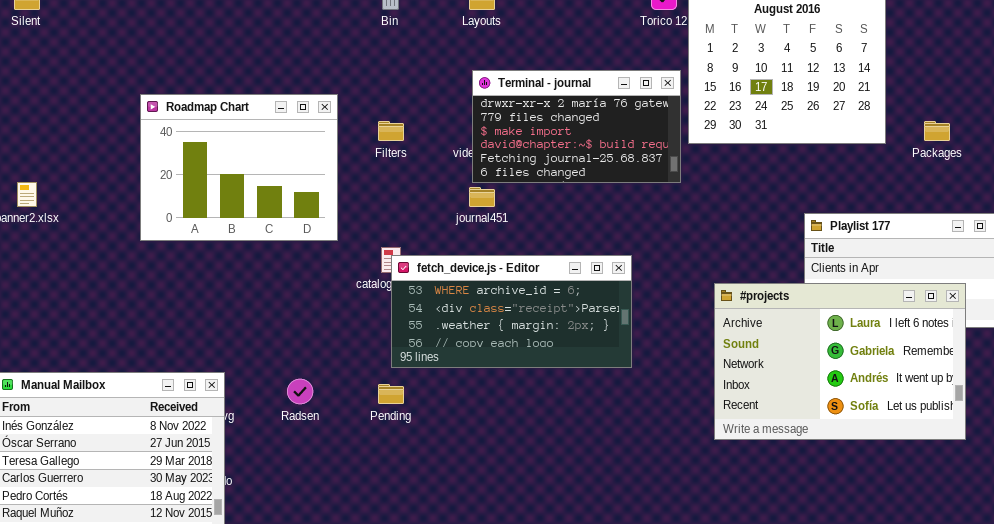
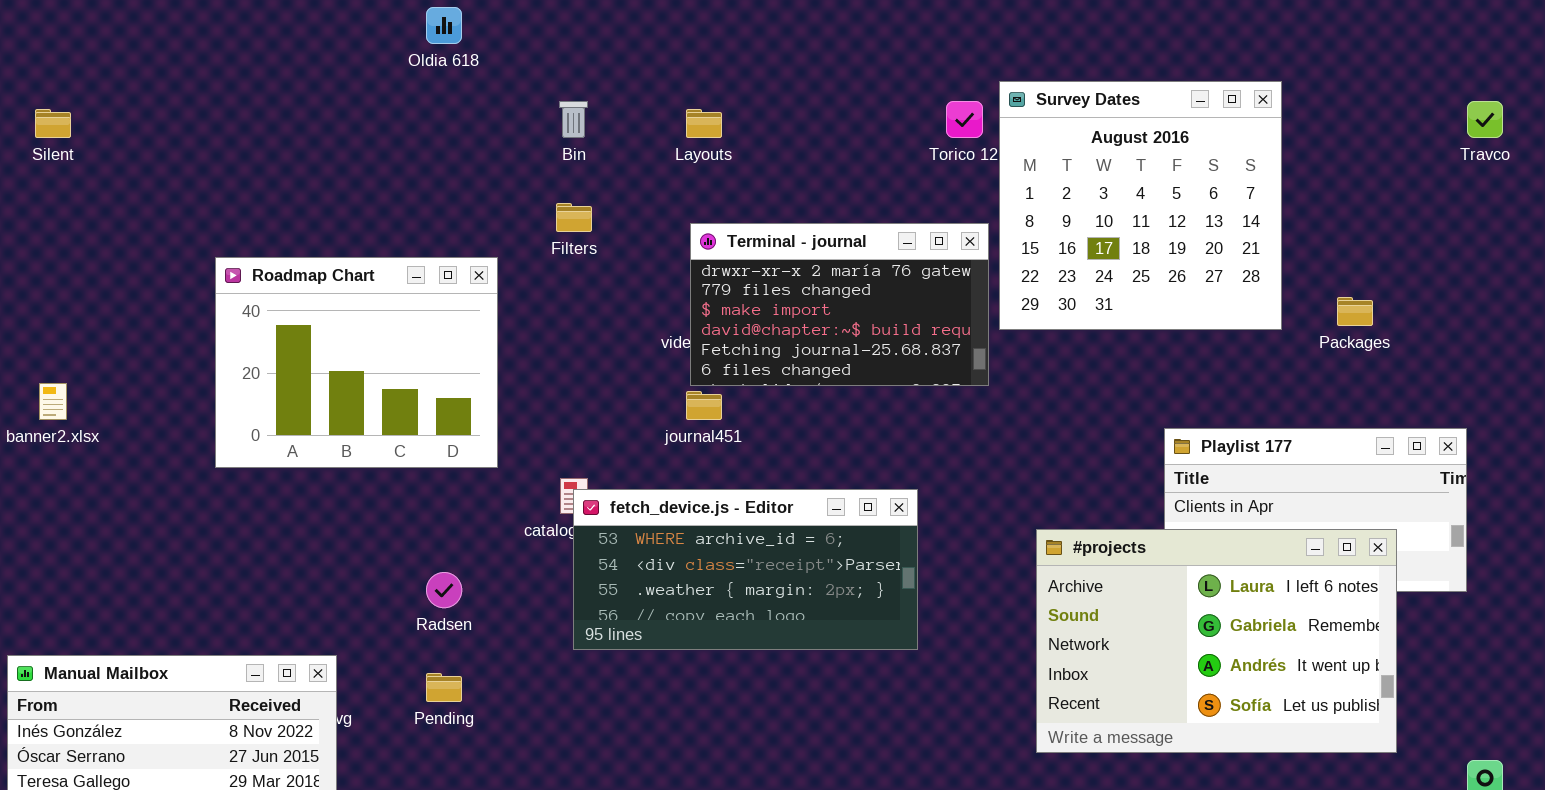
Filters: [378,121,404,141] -> [556,203,592,232], moved
Radsen: [287,379,313,404] -> [426,572,462,608], moved
Pending: [378,384,404,404] -> [426,673,462,702], moved

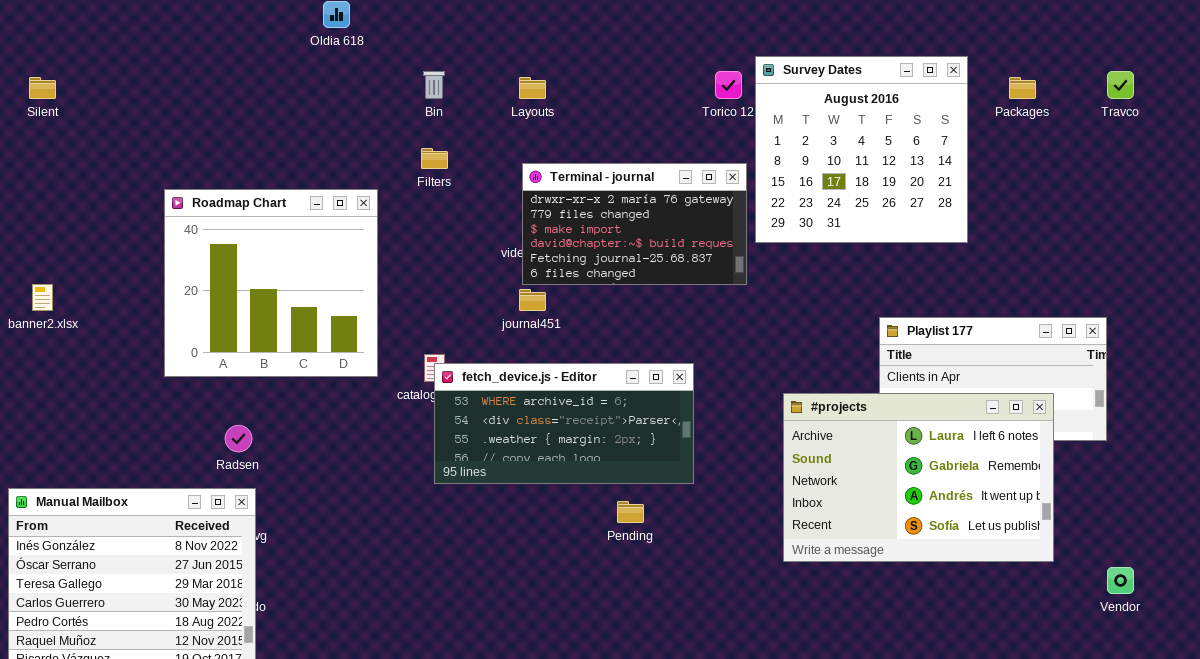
Roadmap Chart: [215,257,498,468] -> [164,189,378,377], resized
Packages: [1337,297,1373,326] -> [1009,77,1036,99], moved
Radsen: [426,572,462,608] -> [225,425,252,452], moved
Pending: [426,673,462,702] -> [617,501,644,523], moved

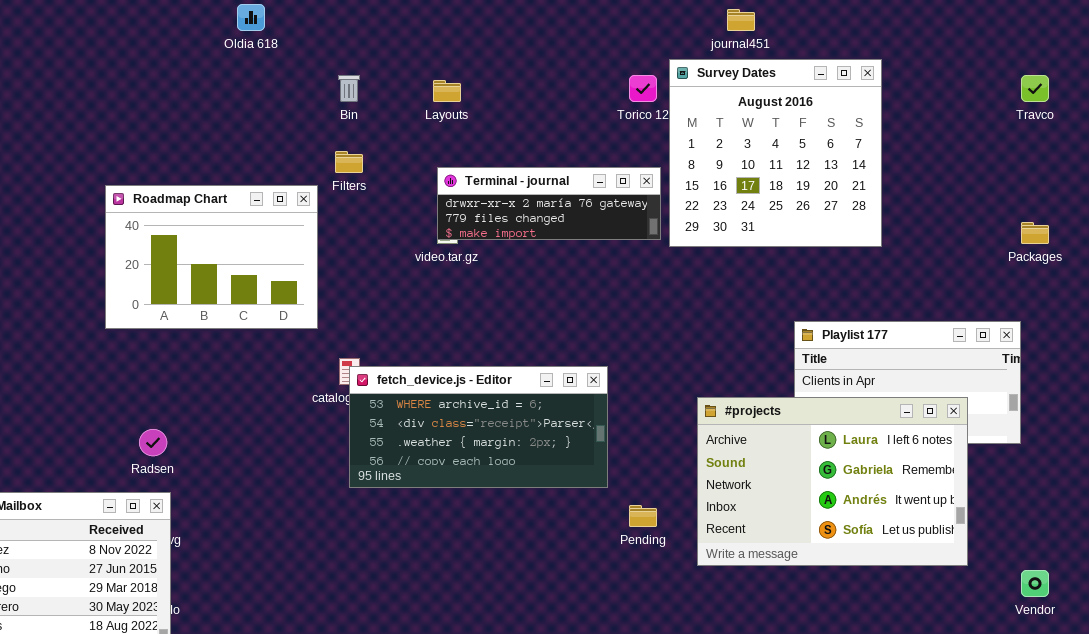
Packages: [1009,77,1036,99] -> [1021,222,1049,244], moved
Terminal - journal: [522,163,747,285] -> [437,167,661,240], resized
Roadmap Chart: [164,189,378,377] -> [105,185,318,329], moved, resized
journal451: [519,289,546,311] -> [727,9,755,31], moved
Pending: [617,501,644,523] -> [629,505,657,527], moved

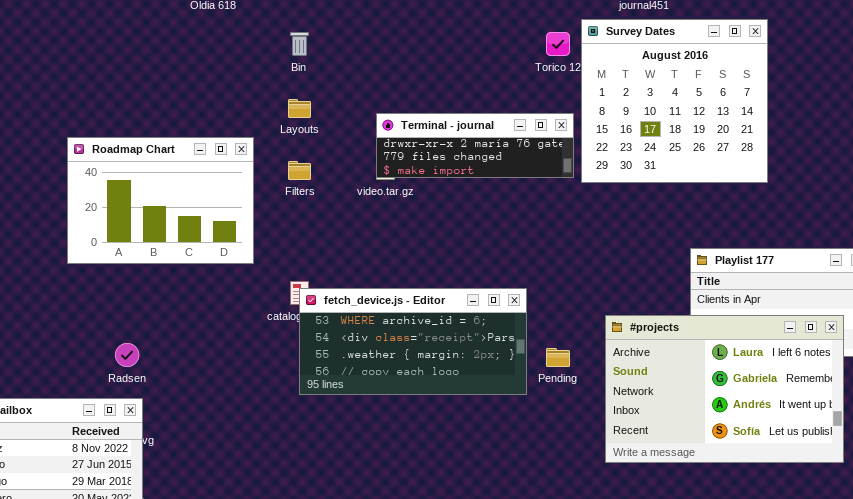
Layouts: [433,80,461,102] -> [288,99,311,118], moved
Filters: [335,151,363,173] -> [288,161,311,180], moved
Roadmap Chart: [105,185,318,329] -> [67,137,254,264], moved
Pending: [629,505,657,527] -> [546,348,570,367], moved

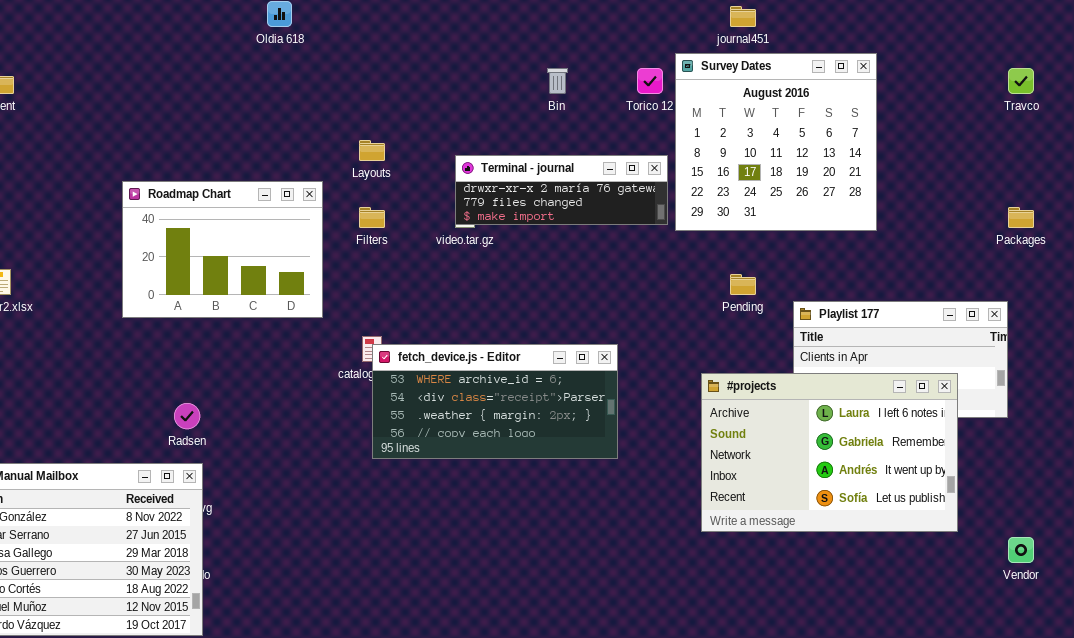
Bin: [290,32,309,56] -> [547,68,568,94], moved
Pending: [546,348,570,367] -> [730,274,756,295], moved

